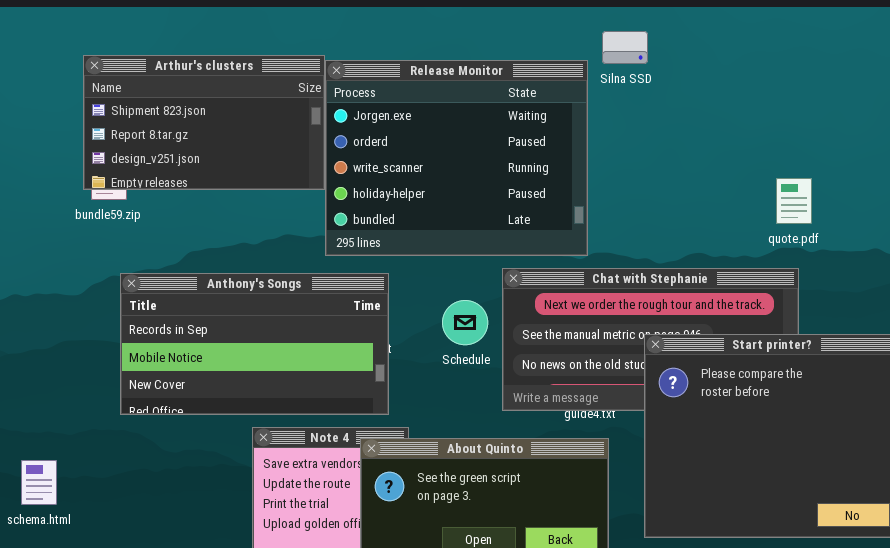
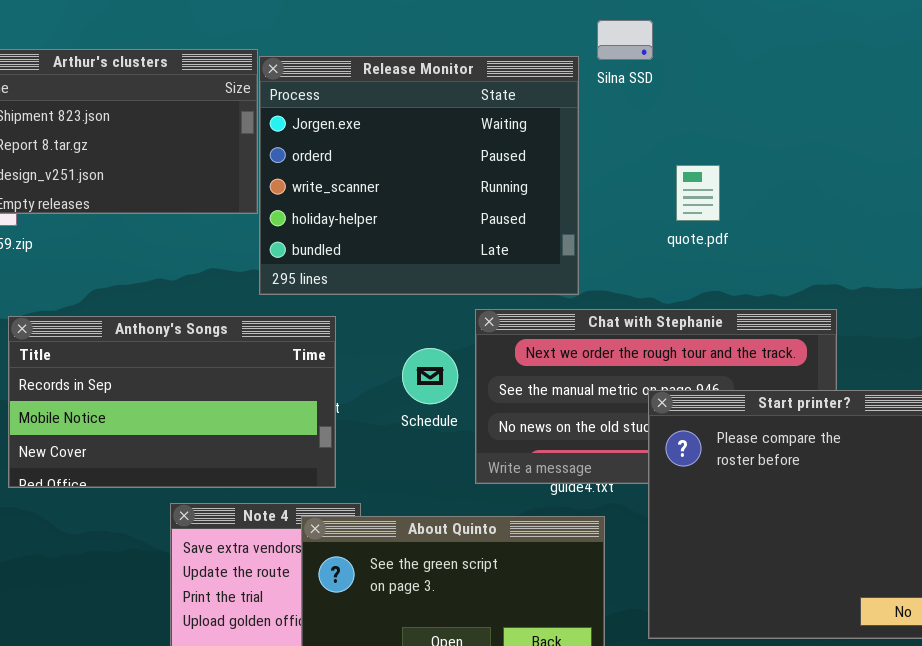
quote.pdf: [776,178,812,224] -> [676,165,720,221], moved

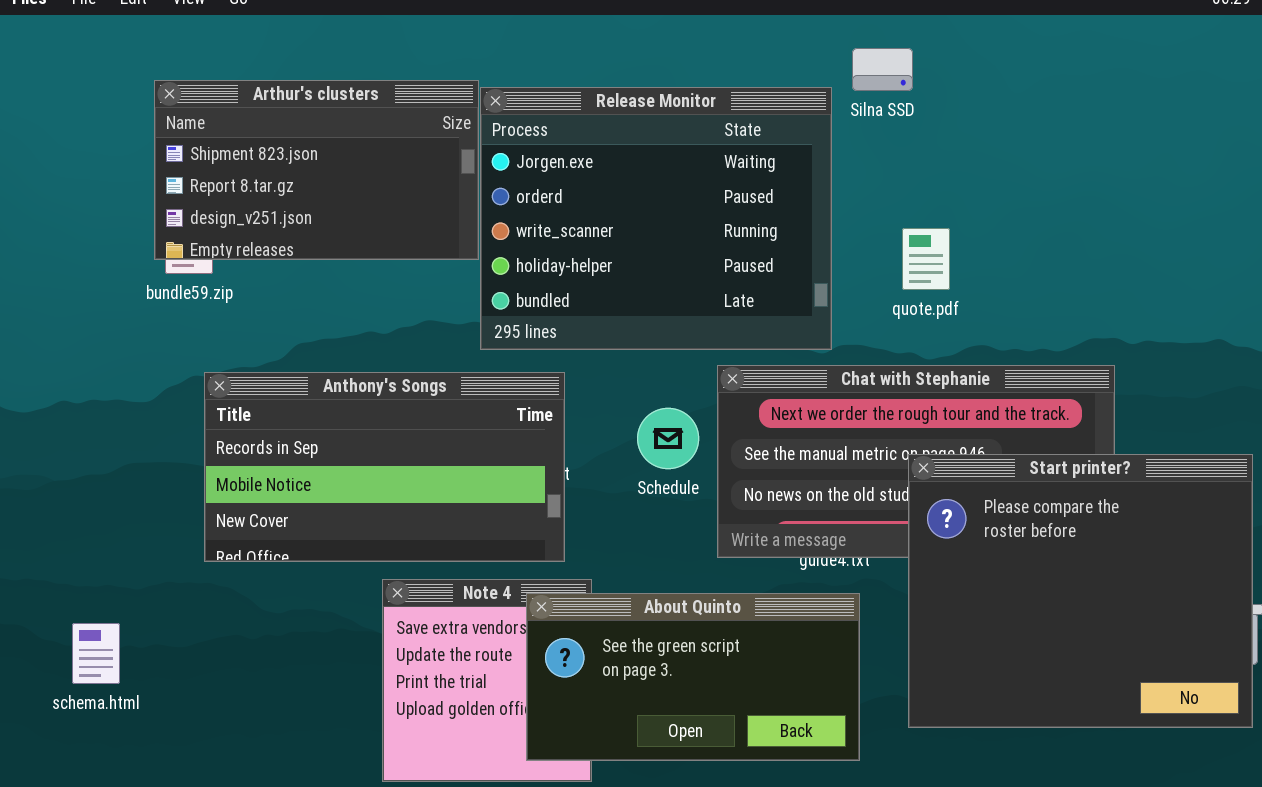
quote.pdf: [676,165,720,221] -> [902,228,950,290], moved

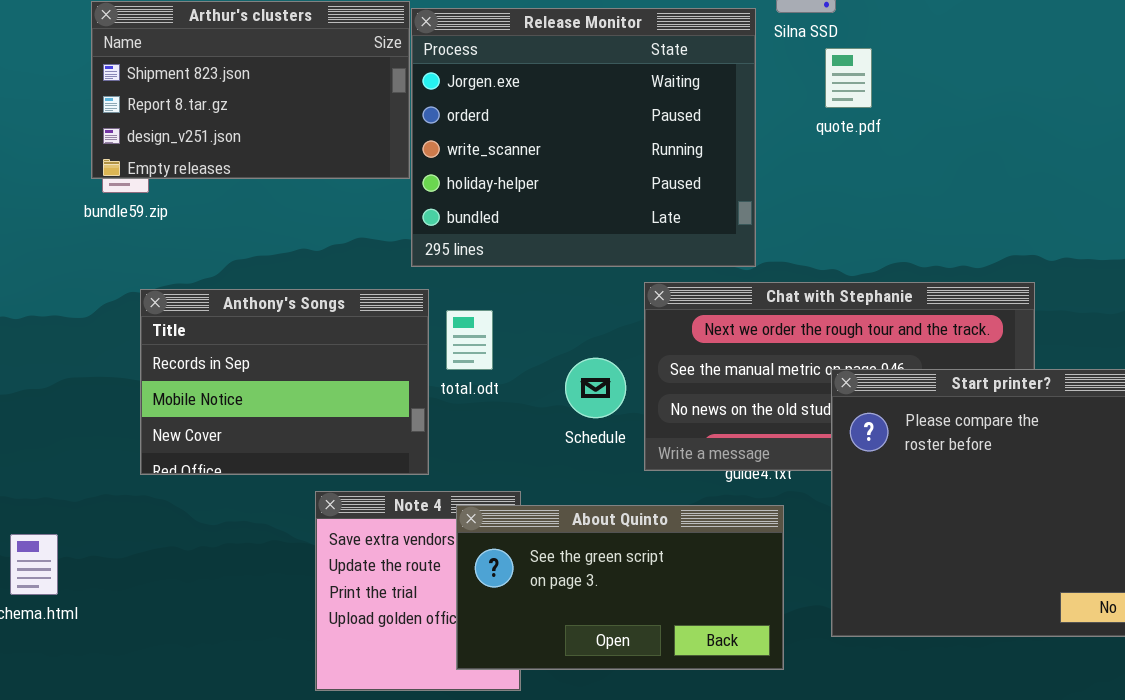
quote.pdf: [902,228,950,290] -> [825,48,872,108], moved
Anthony's Songs: [204,372,565,562] -> [140,289,429,475], resized
Schedule: [637,408,699,469] -> [565,358,626,418], moved

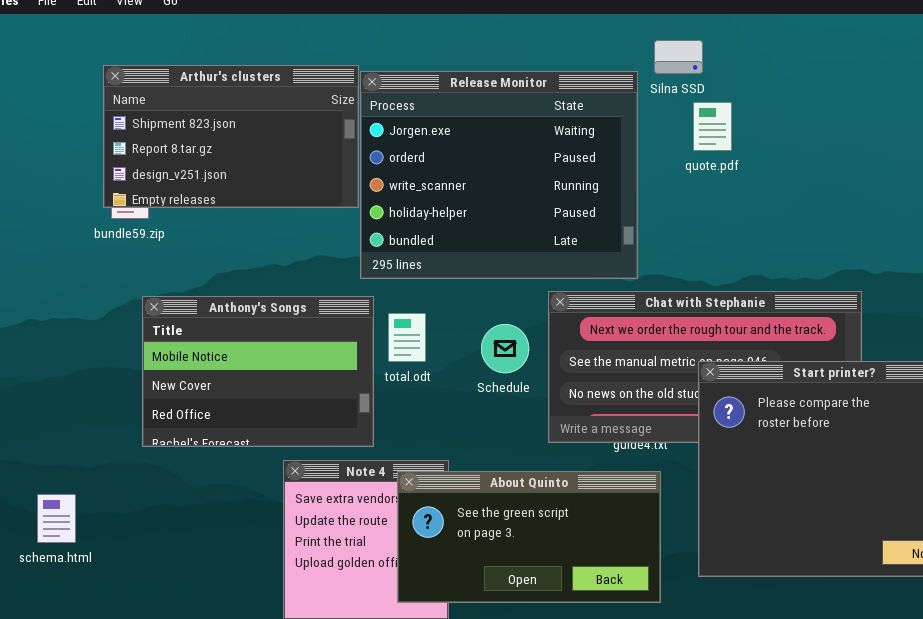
Anthony's Songs: [140,289,429,475] -> [142,296,374,447], scrolled down 1 row
Schedule: [565,358,626,418] -> [481,324,529,373], moved

